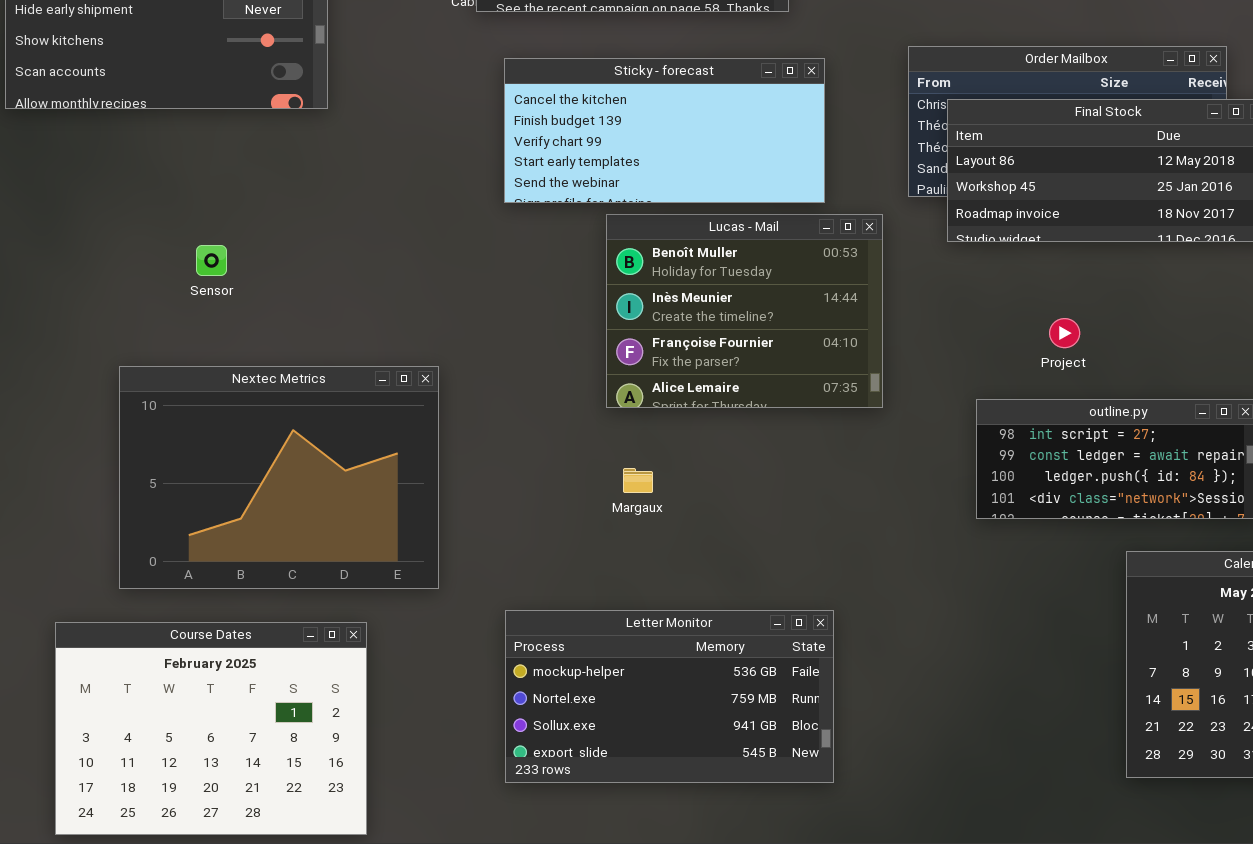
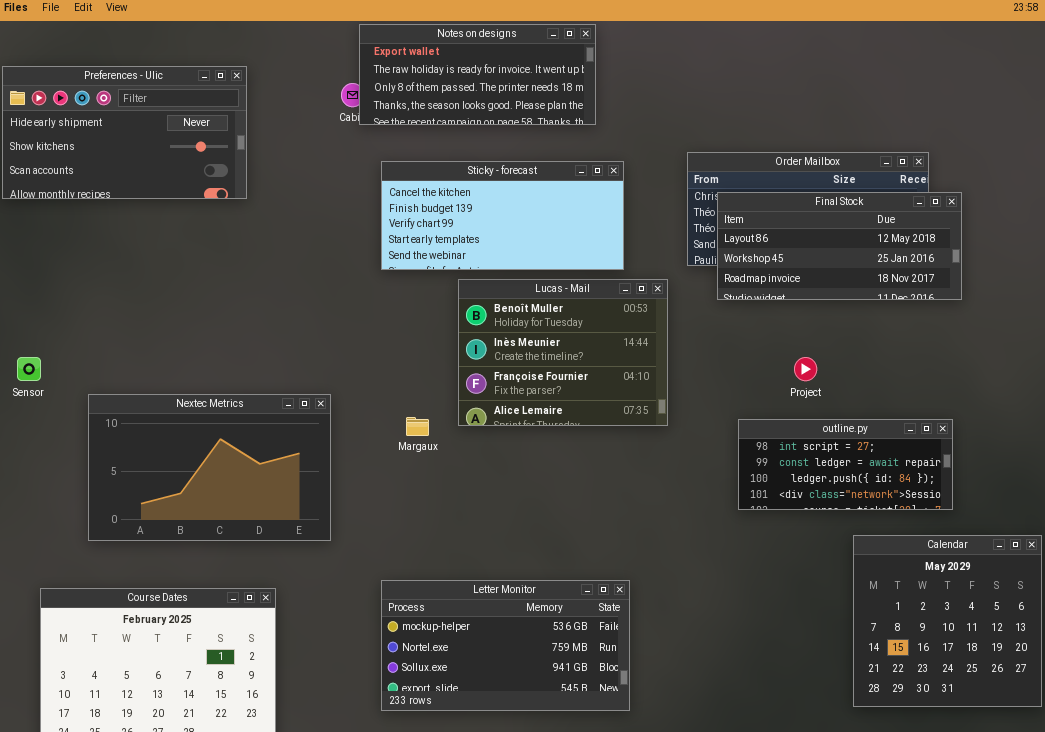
Sensor: [196,245,227,276] -> [17,357,41,381], moved
Nextec Metrics: [119,366,439,589] -> [88,394,331,541], resized
Margaux: [623,468,653,493] -> [406,417,429,436], moved

